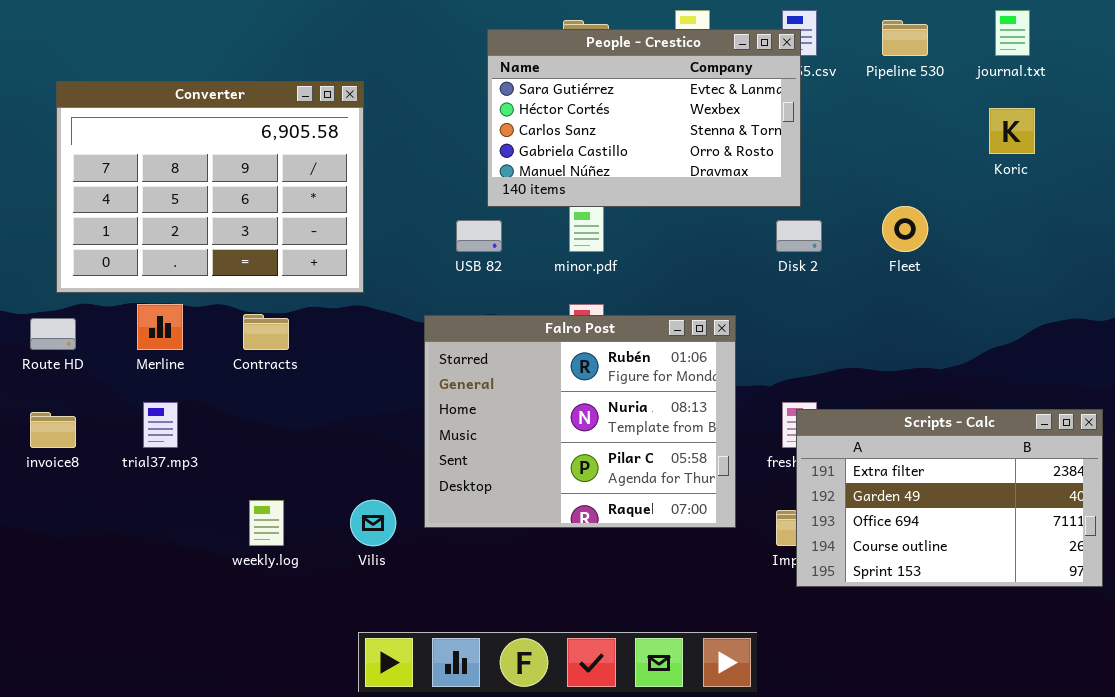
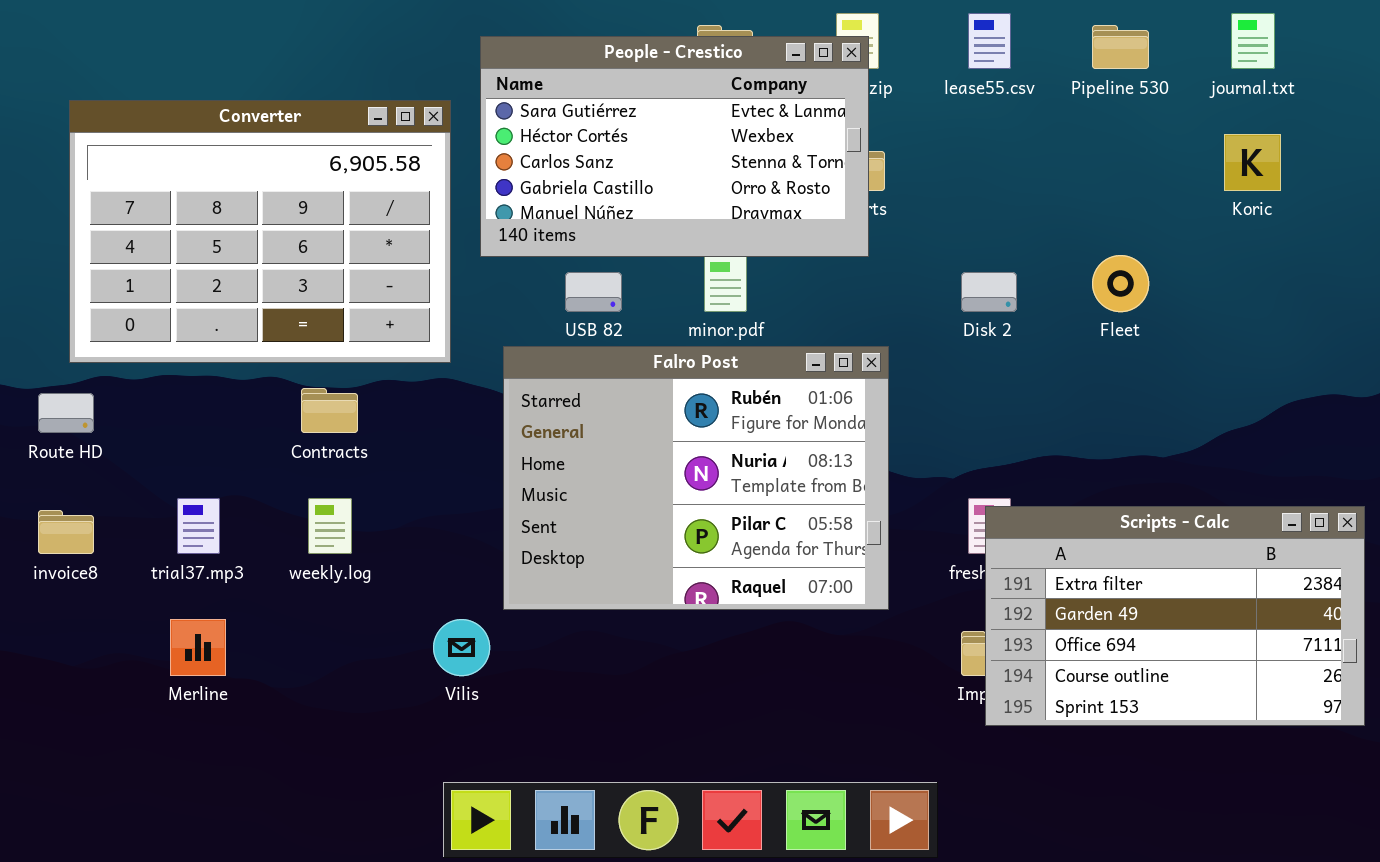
People - Crestico: [487,29,801,207] -> [480,36,869,257], moved
Merline: [137,304,183,350] -> [170,619,226,676], moved
Falro Post: [424,315,736,528] -> [503,346,889,610], moved
weekly.log: [249,500,284,546] -> [308,498,352,554], moved

